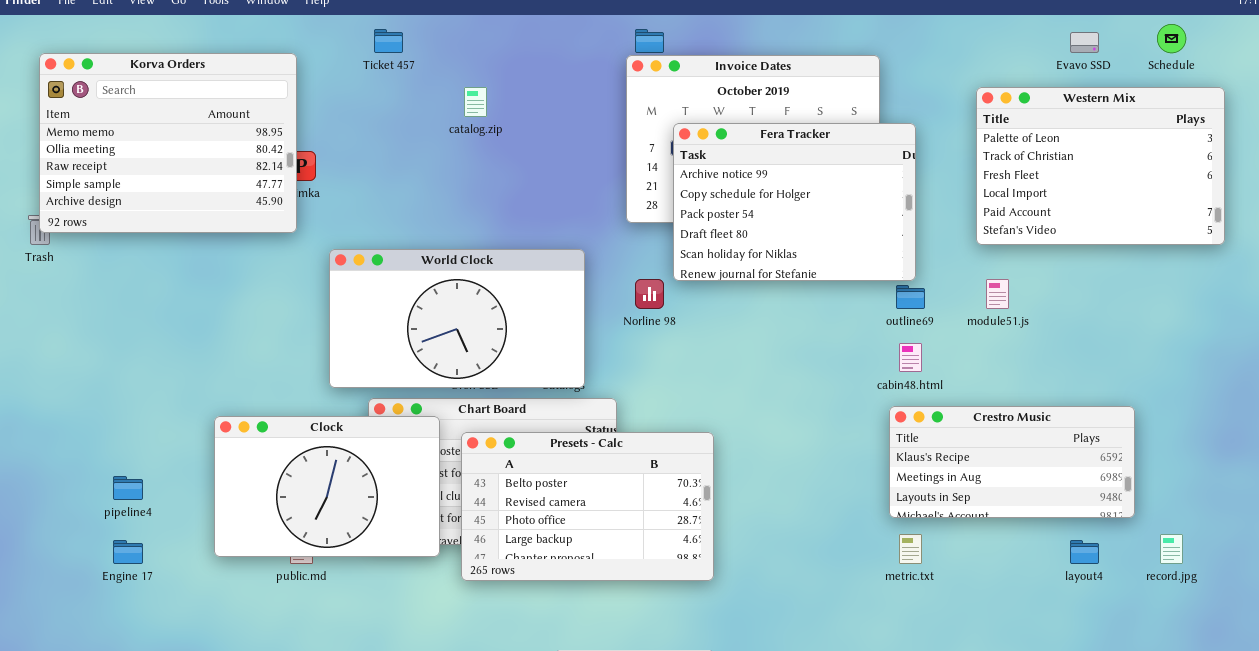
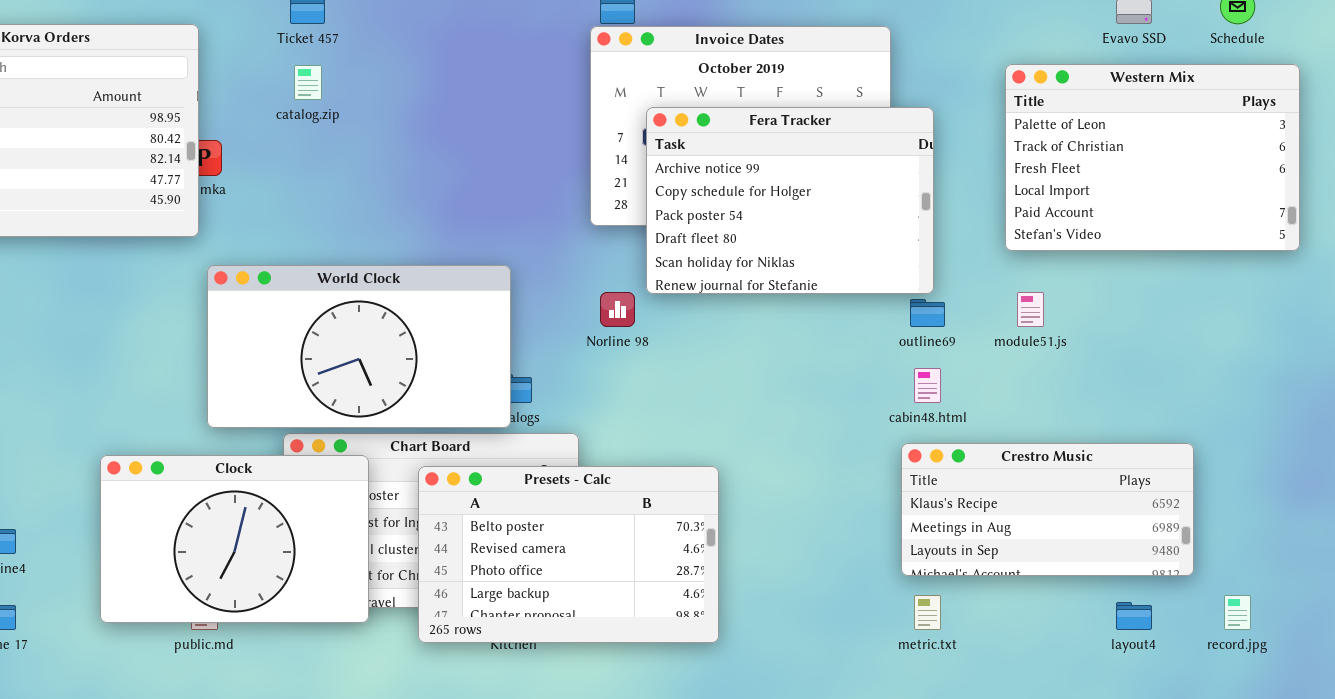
catalog.zip: [464,87,487,117] -> [294,65,322,100], moved
World Clock: [329,249,585,388] -> [207,265,511,428], moved
Presets - Calc: [461,432,714,581] -> [418,466,719,643], moved

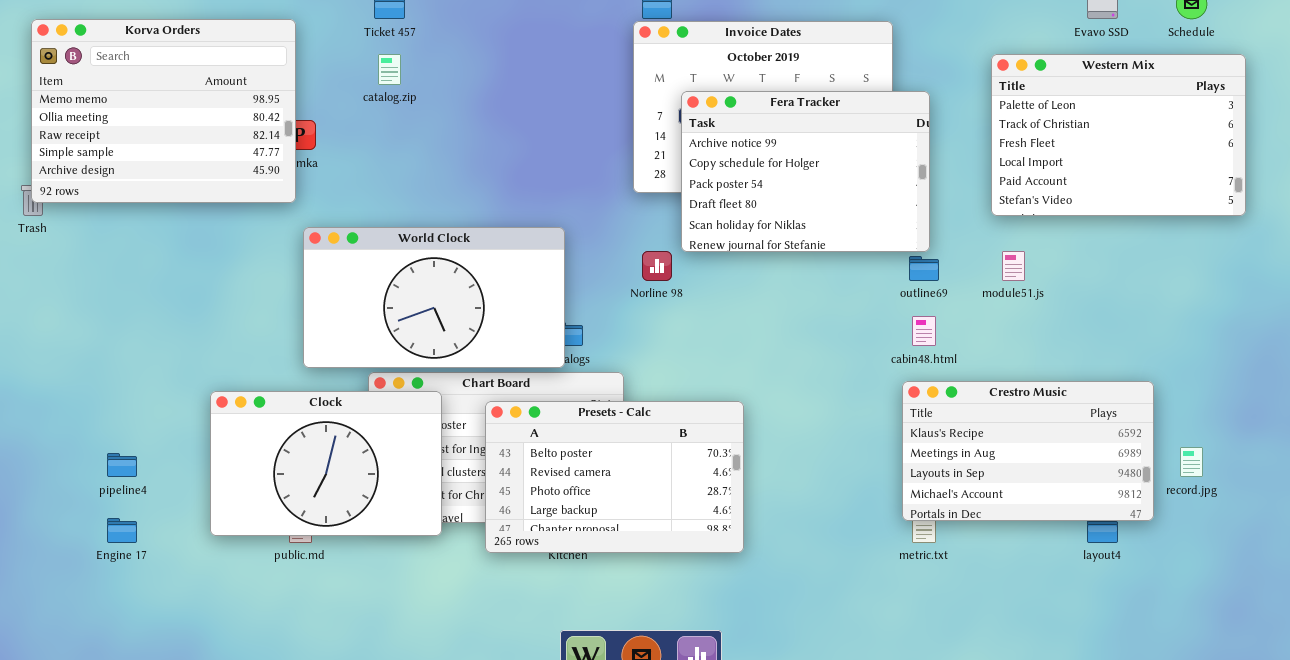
Crestro Music: [901,443,1194,576] -> [902,381,1154,521], resized
record.jpg: [1224,595,1251,630] -> [1180,447,1203,477], moved

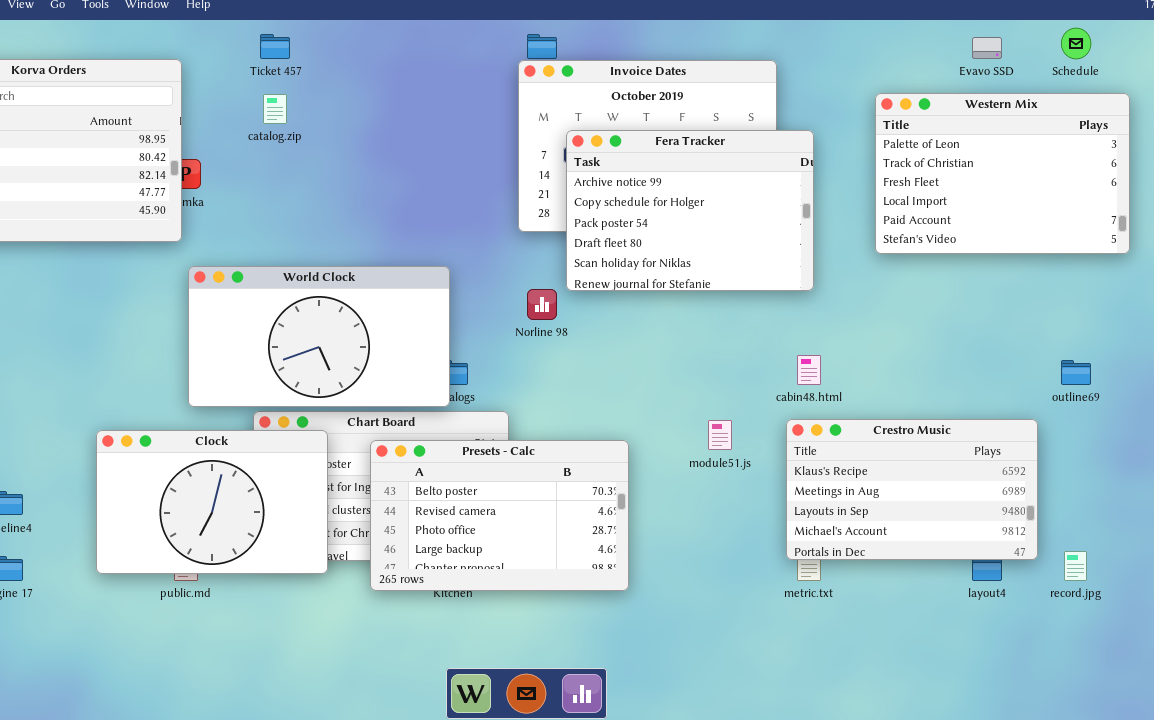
module51.js: [1002,251,1025,281] -> [708,420,732,450], moved
outline69: [909,256,939,281] -> [1061,360,1091,385], moved
record.jpg: [1180,447,1203,477] -> [1064,551,1087,581], moved

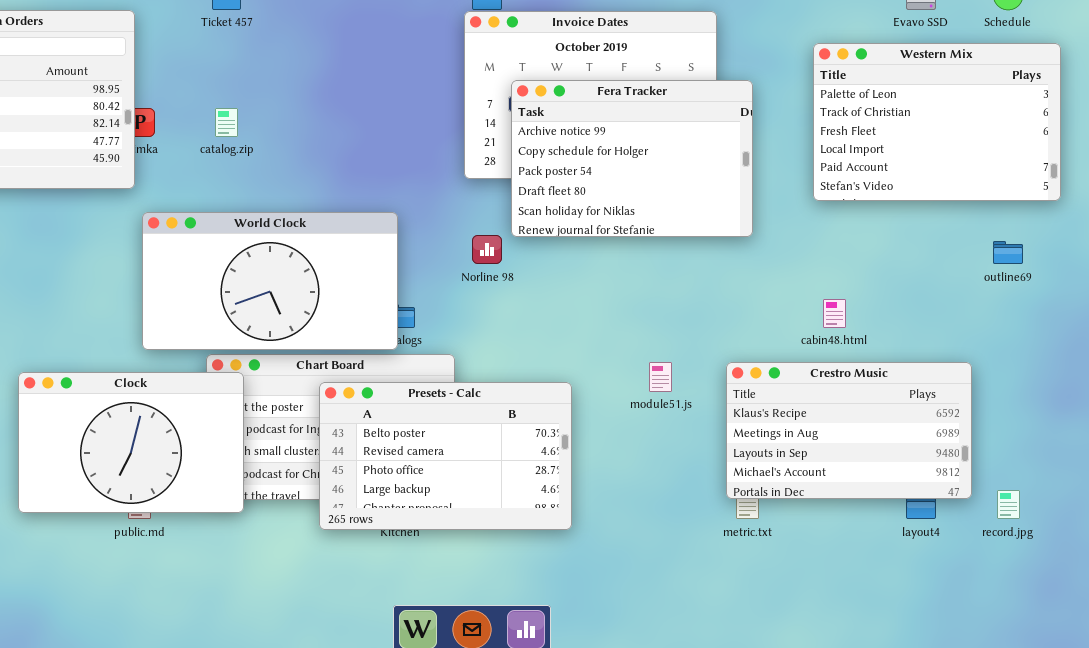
catalog.zip: [263,94,287,124] -> [215,108,238,137], moved
cabin48.html: [797,355,821,385] -> [823,299,846,328], moved
outline69: [1061,360,1091,385] -> [993,241,1023,264], moved
Clock: [96,430,328,574] -> [18,372,244,513], moved

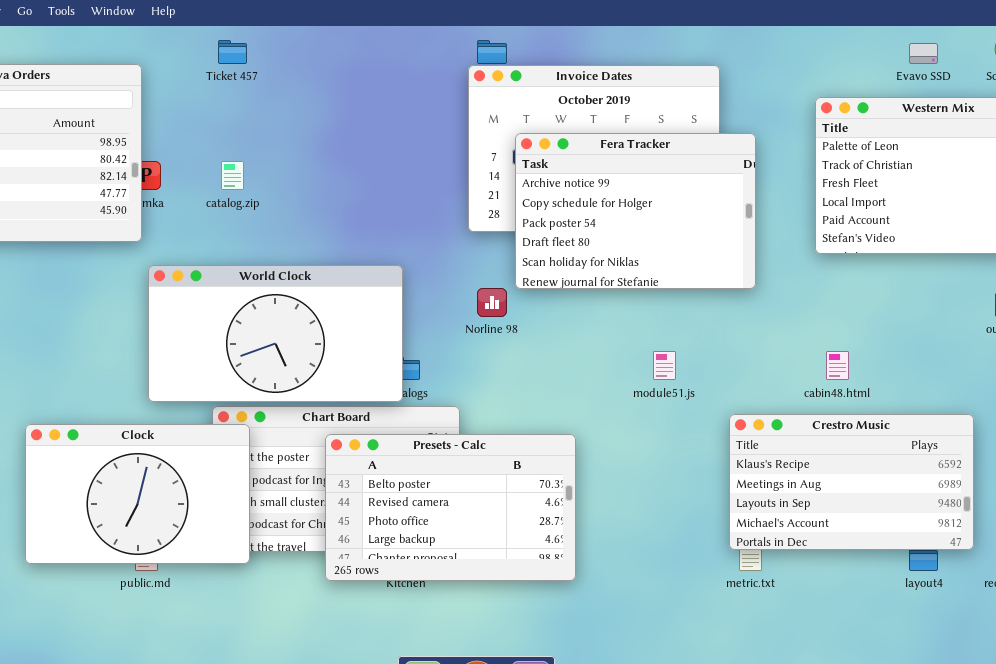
module51.js: [649,362,672,392] -> [653,351,676,380], moved

